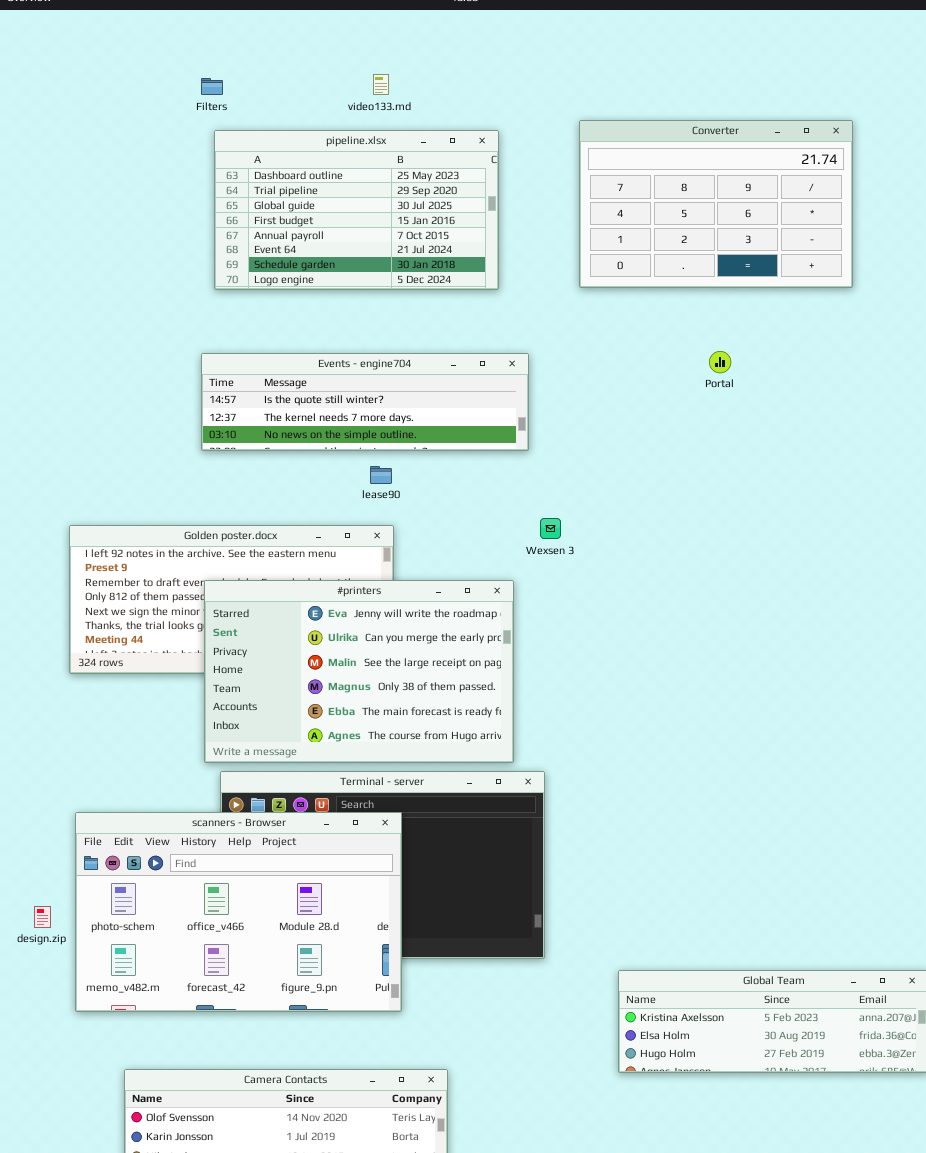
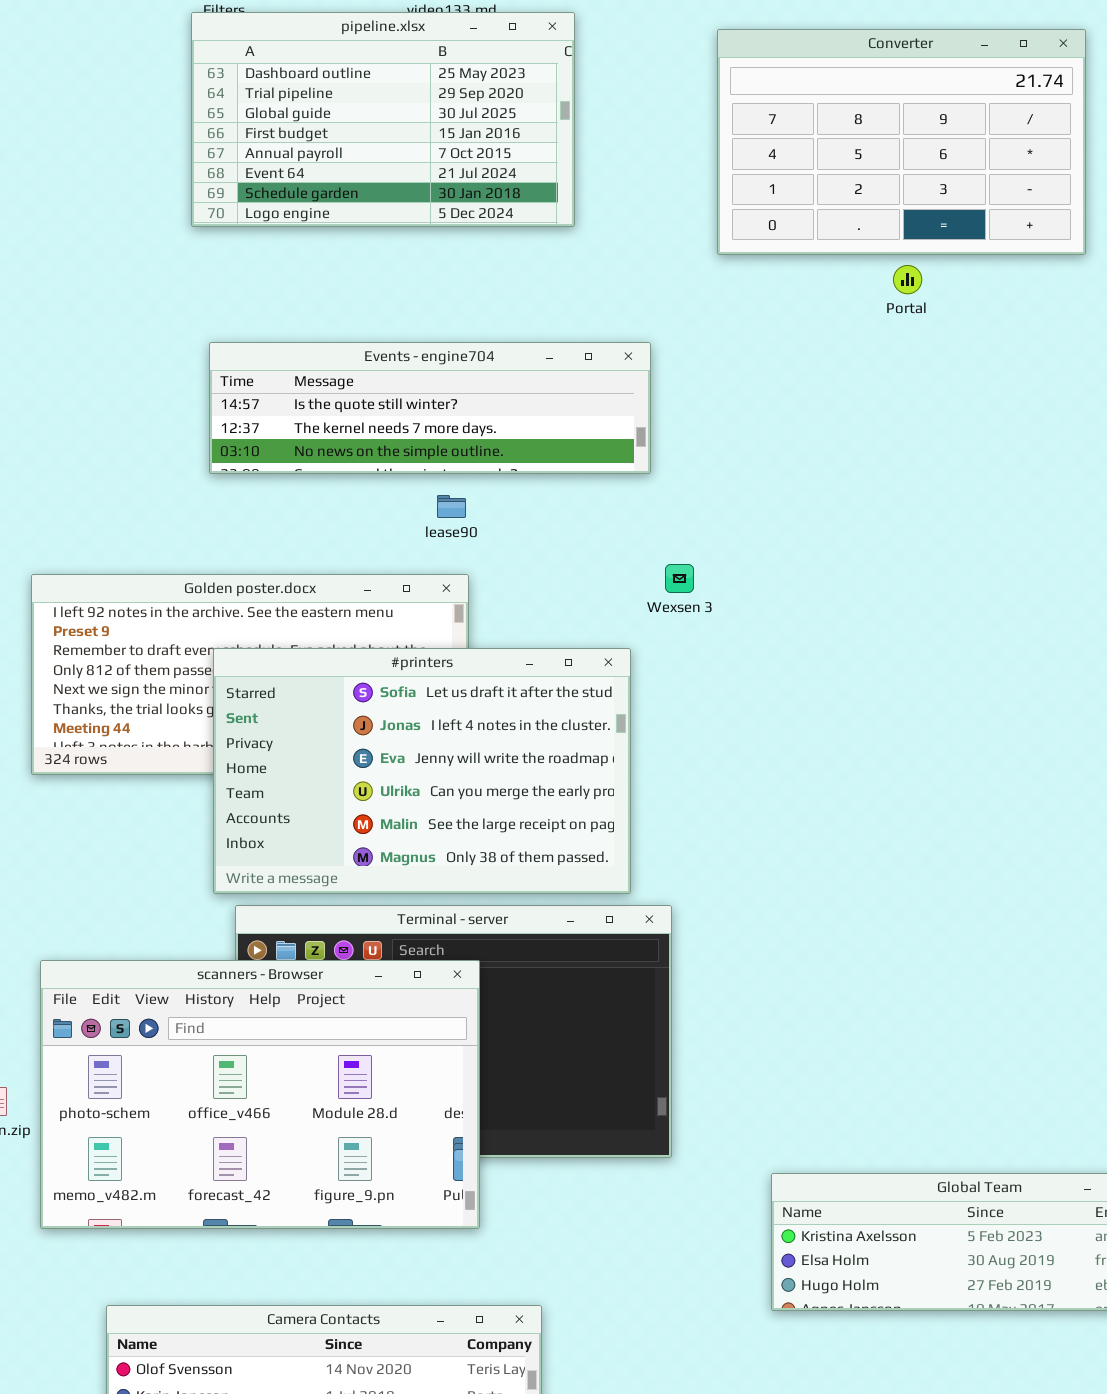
pipeline.xlsx: [214,130,499,290] -> [191,12,575,227], moved
Portal: [709,351,731,373] -> [893,265,922,294], moved
#printers: [204,580,514,763] -> [213,648,631,894], scrolled up 2 rows

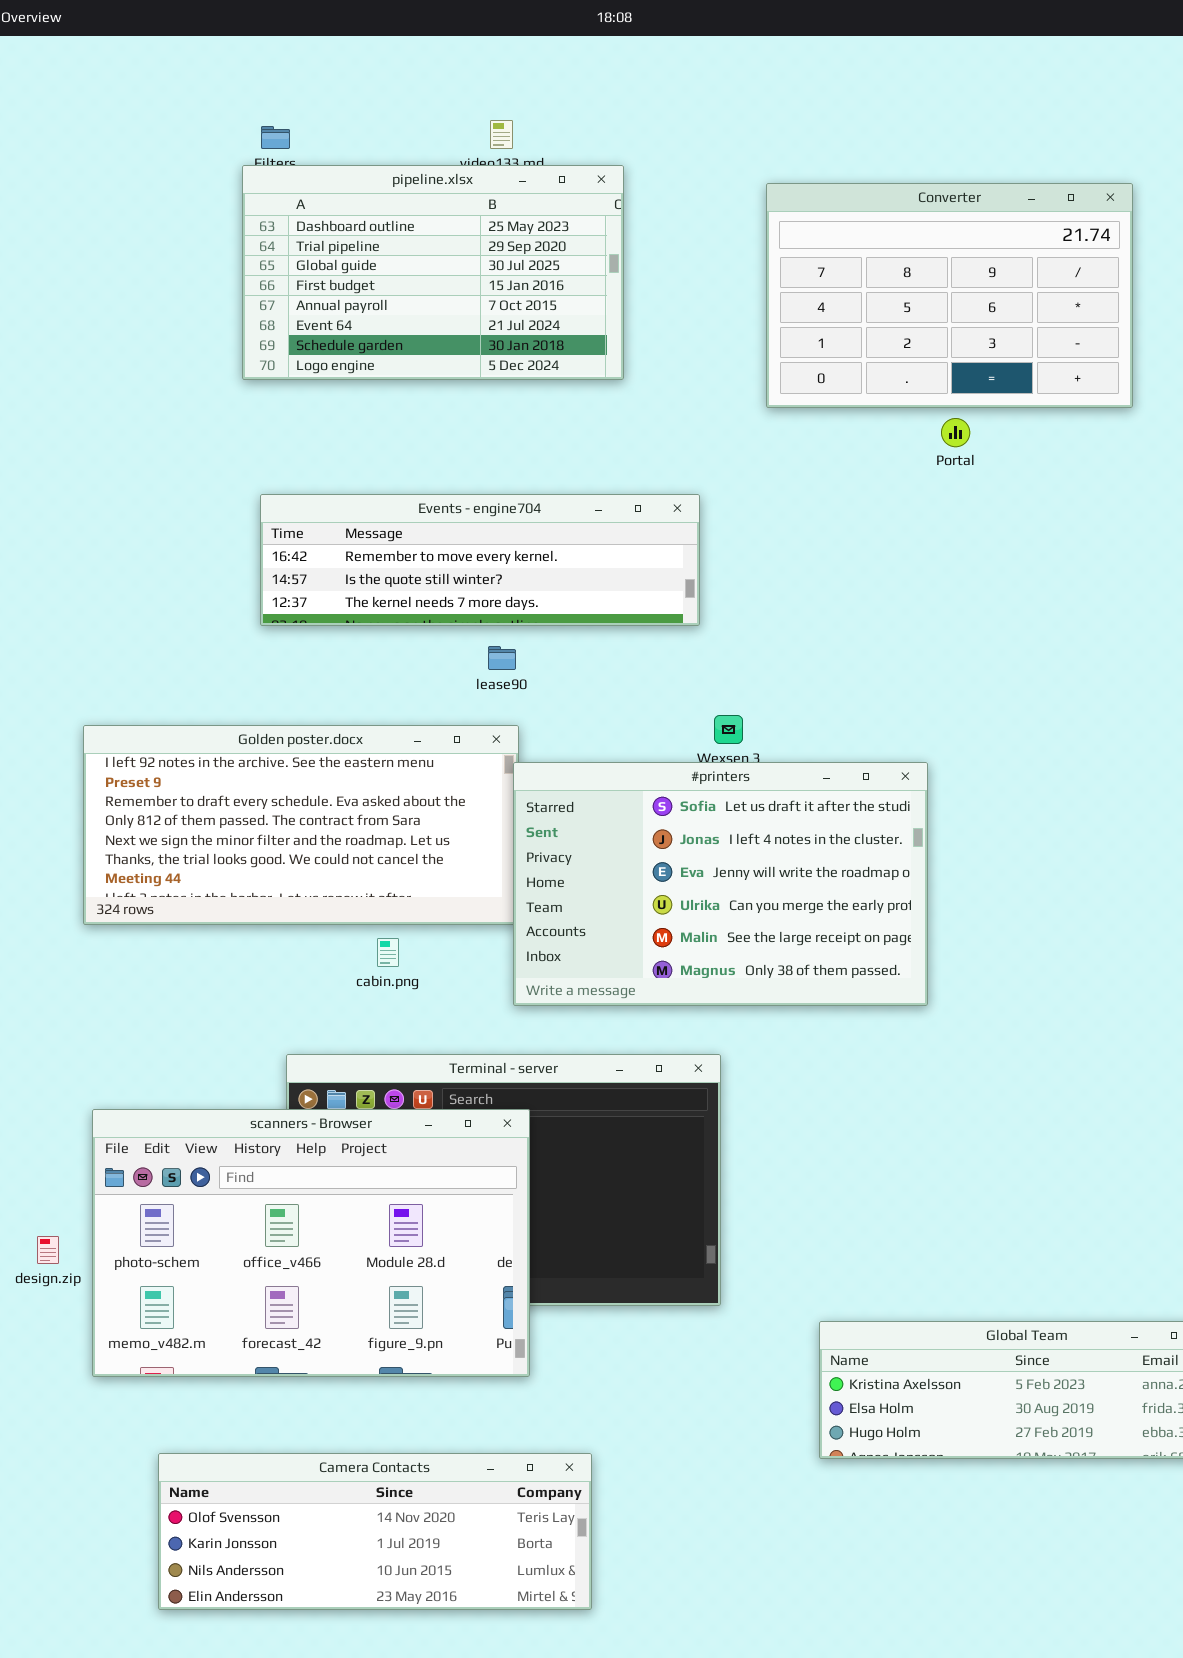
Events - engine704: [209,342,651,474] -> [260,494,700,626], scrolled up 1 row
#printers: [213,648,631,894] -> [513,762,928,1006], moved

